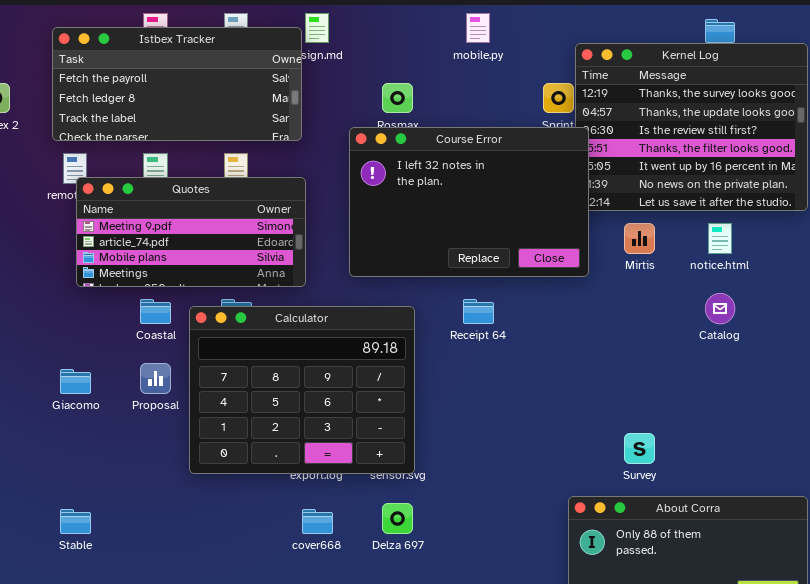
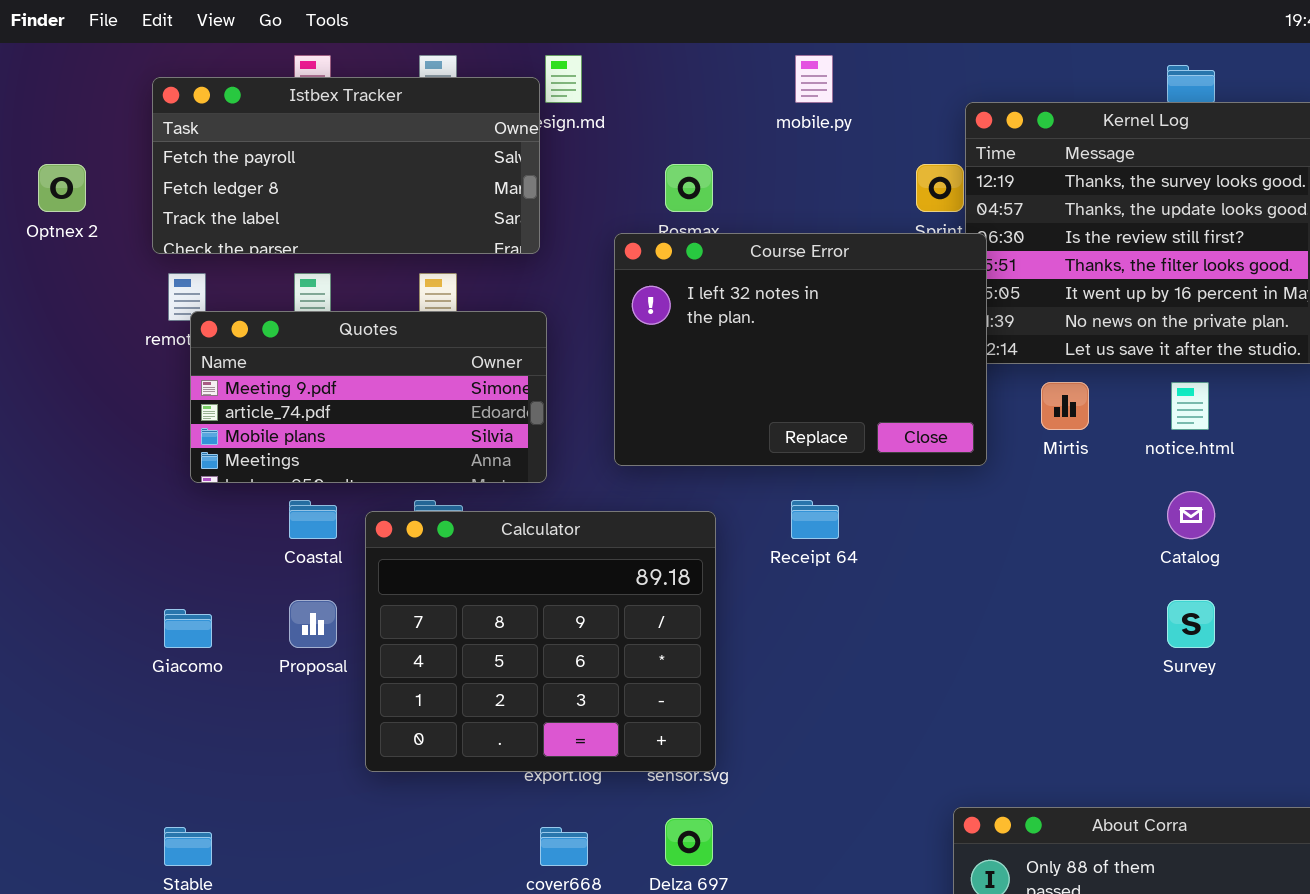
Survey: [624,433,655,464] -> [1167,600,1215,648], moved

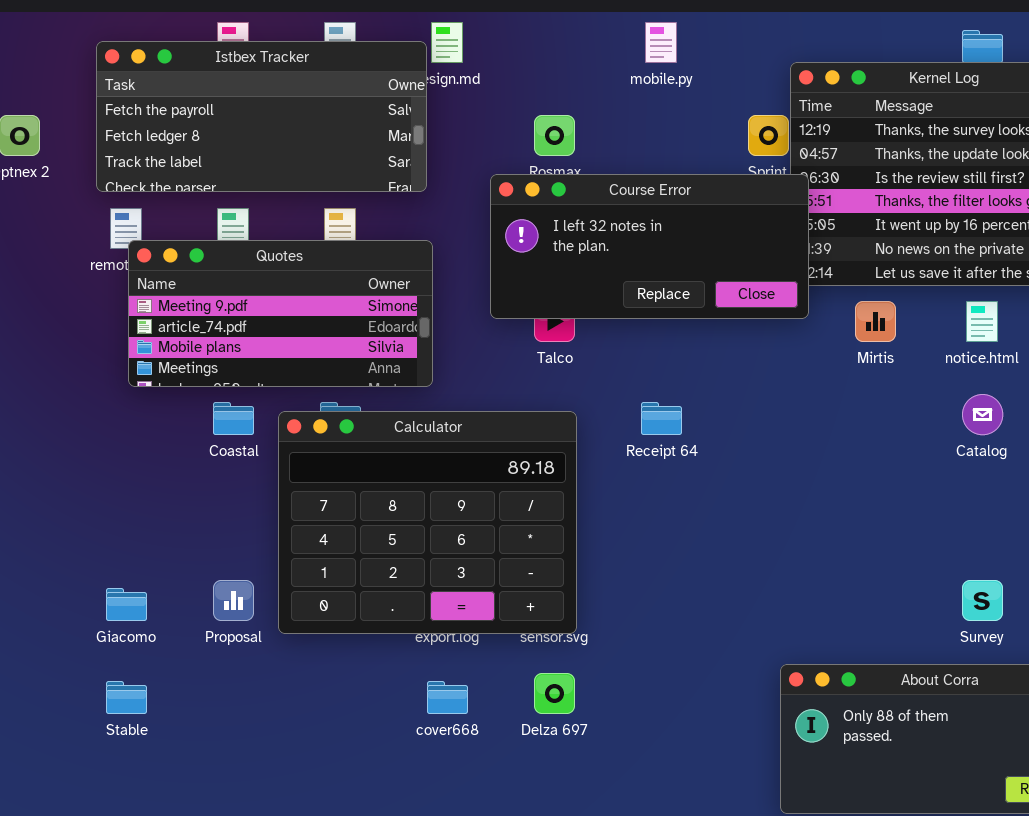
Course Error: [614,233,987,466] -> [490,174,809,319], resized
Proposal: [289,600,337,648] -> [213,580,254,621], moved
Survey: [1167,600,1215,648] -> [962,580,1003,621], moved
Giacomo: [164,609,212,648] -> [106,588,147,621], moved

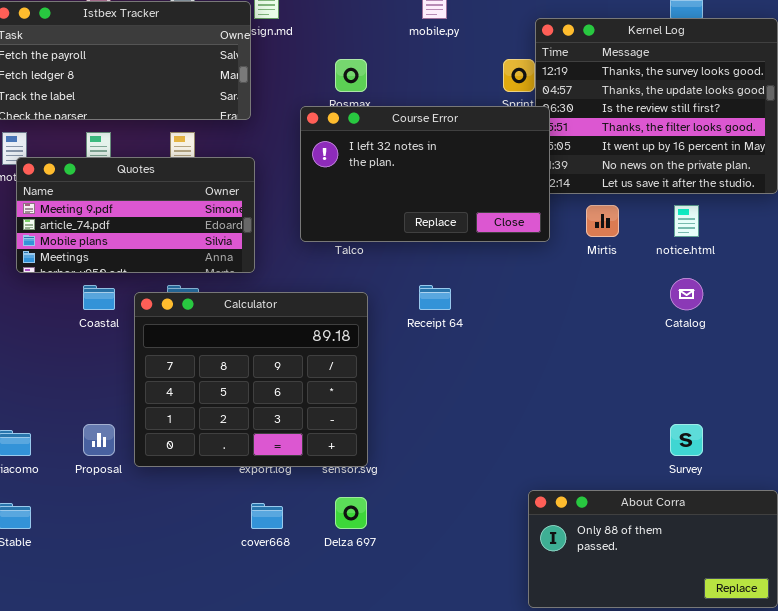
Course Error: [490,174,809,319] -> [300,106,550,242], resized

